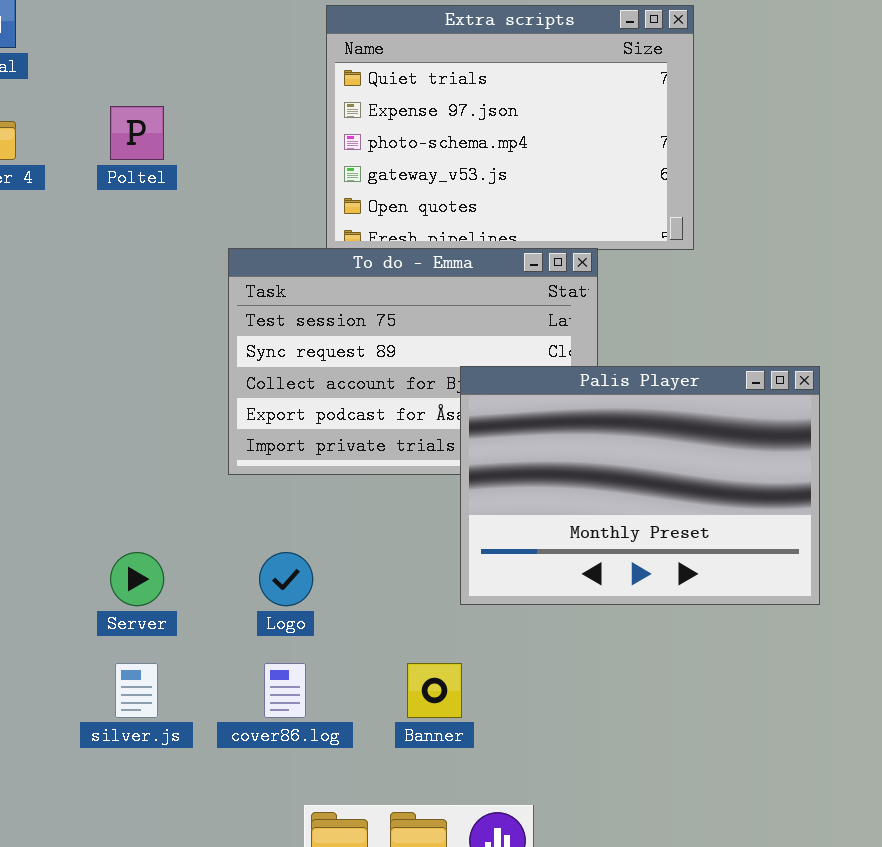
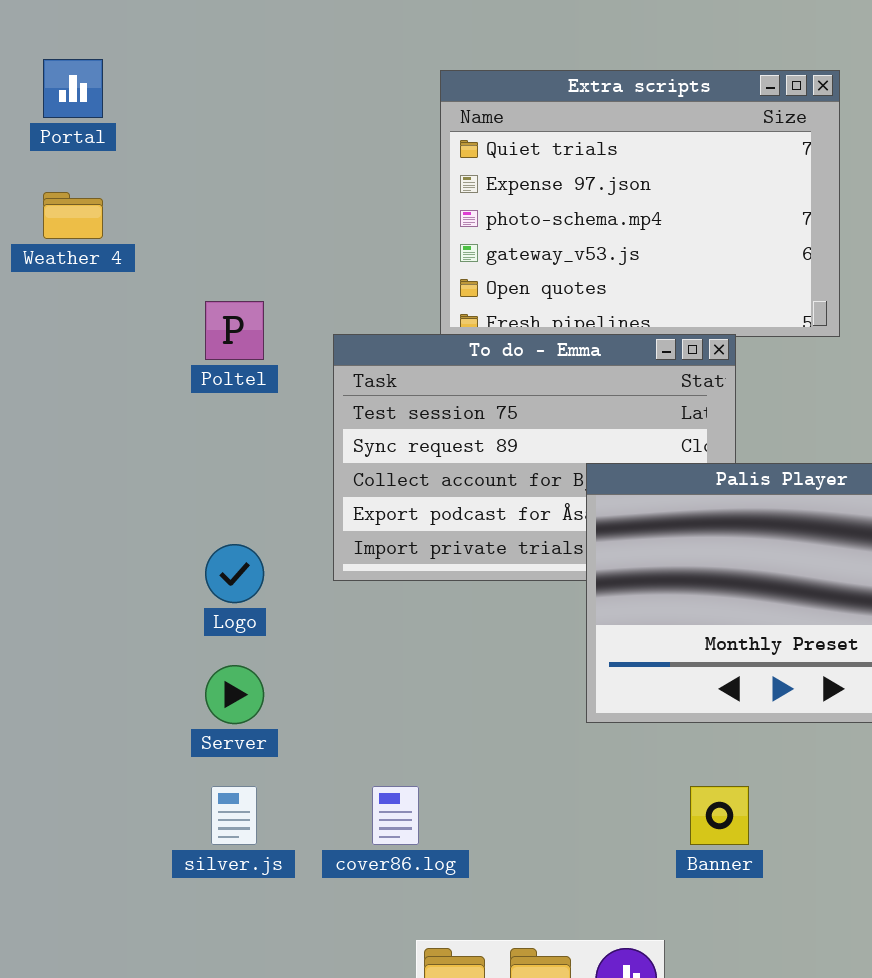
Poltel: [110,106,164,160] -> [205,301,264,360], moved
Logo: [259,552,313,606] -> [205,544,264,603], moved
Banner: [407,663,462,718] -> [690,786,749,845], moved

